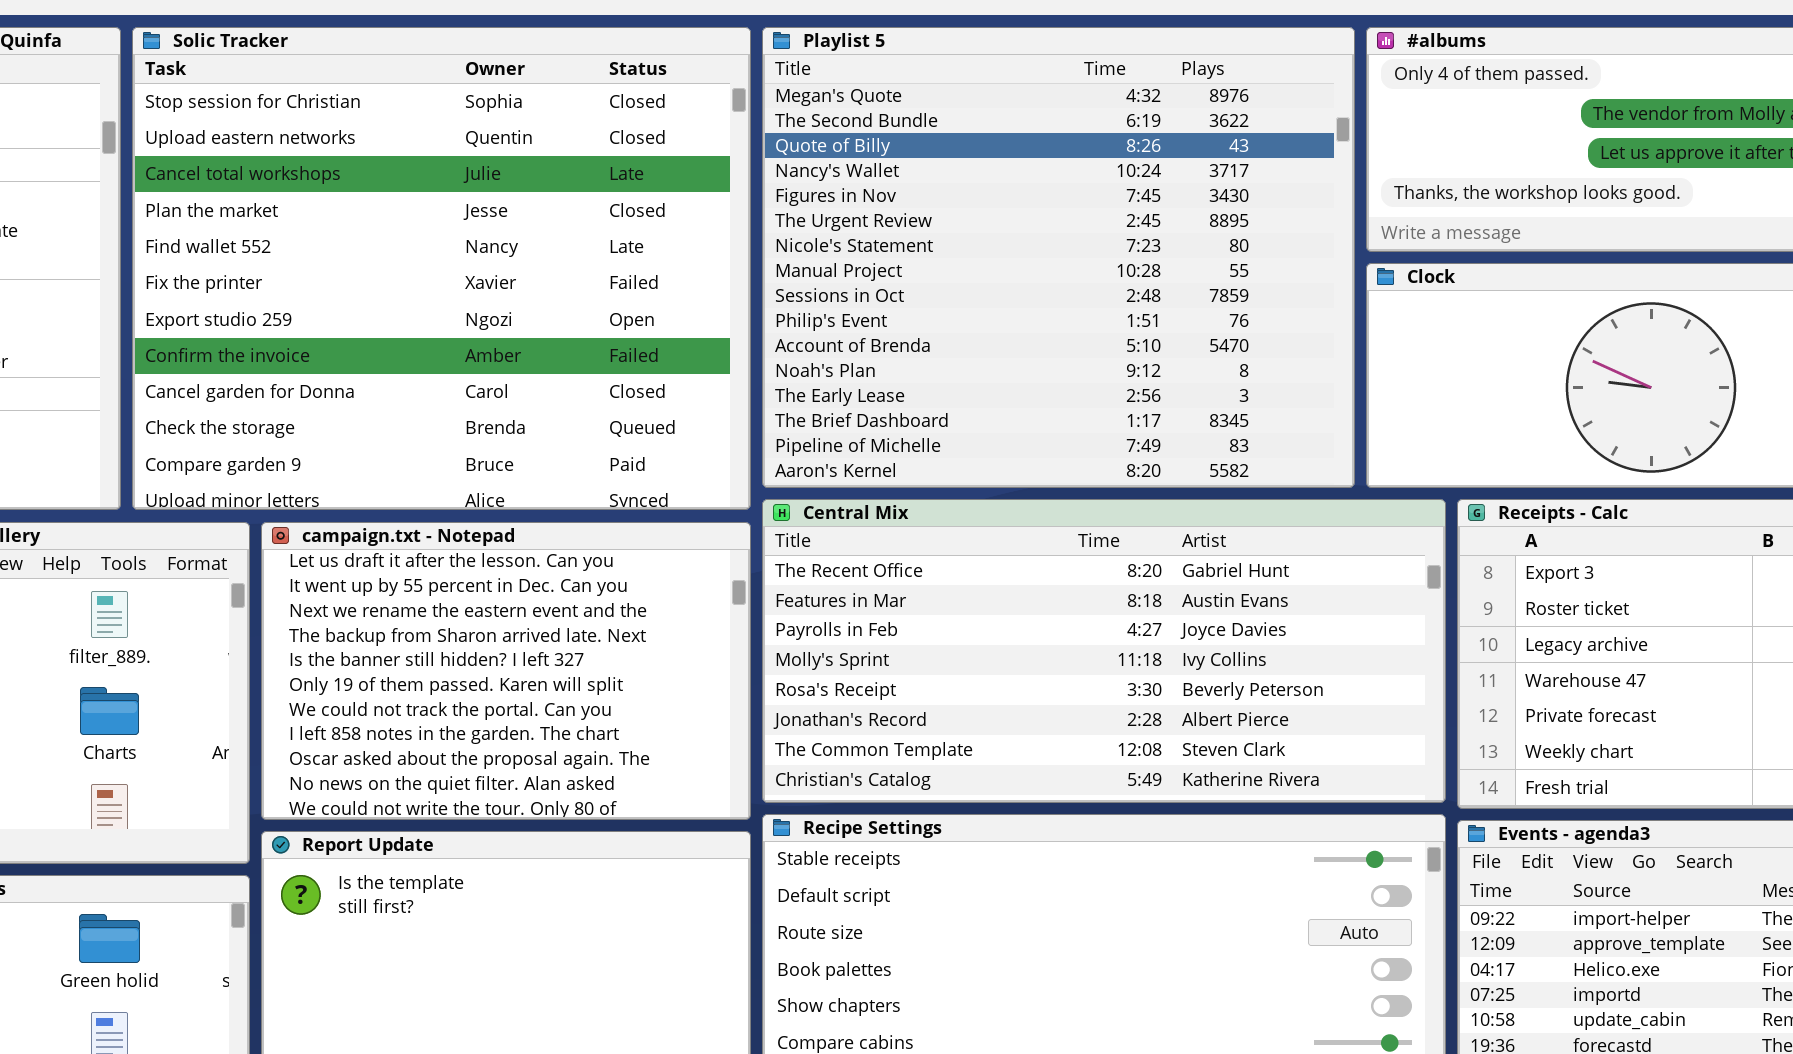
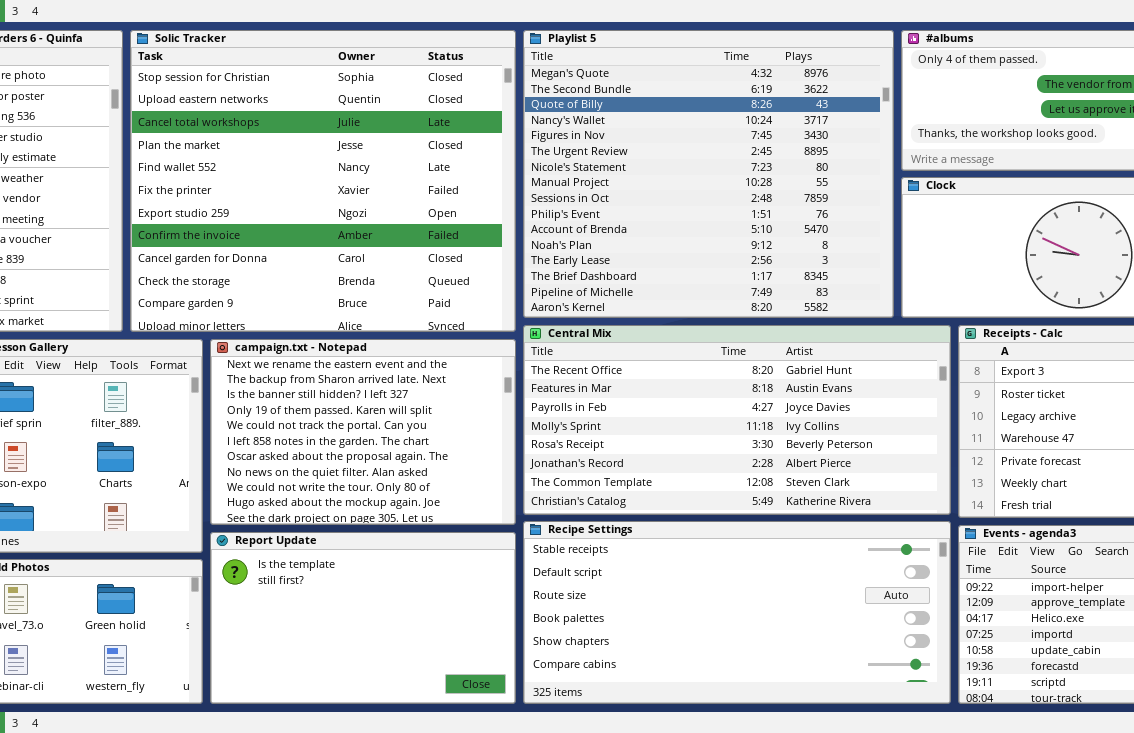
campaign.txt - Notepad: [261,522,751,820] -> [210,339,516,525], scrolled down 2 rows

